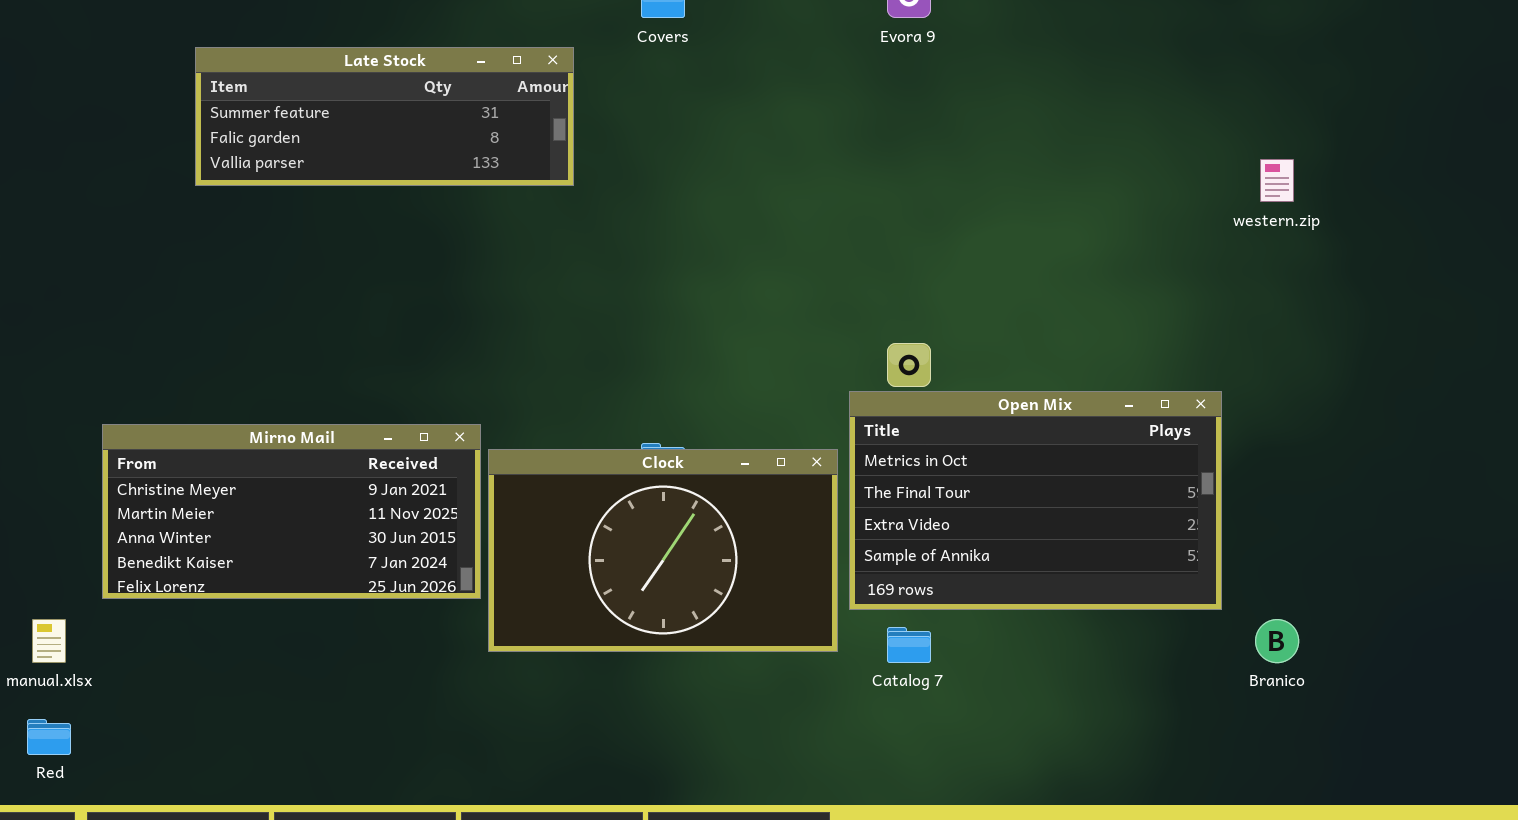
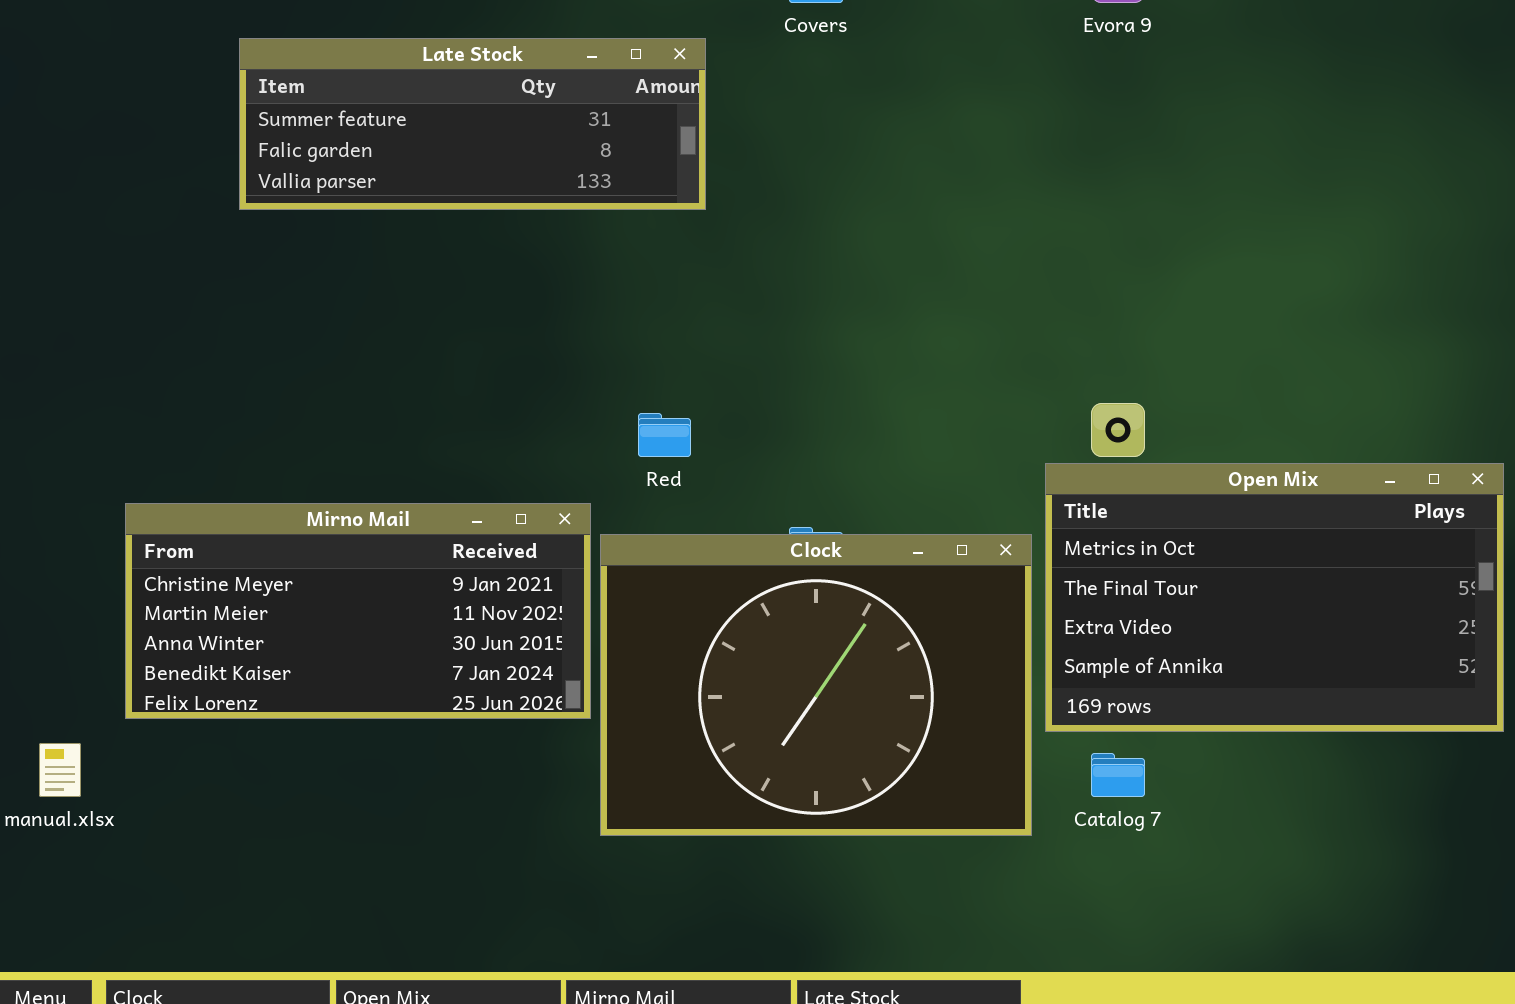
Clock: [488,449,838,652] -> [600,534,1032,836], resized
Red: [27,719,71,755] -> [638,413,691,457], moved

